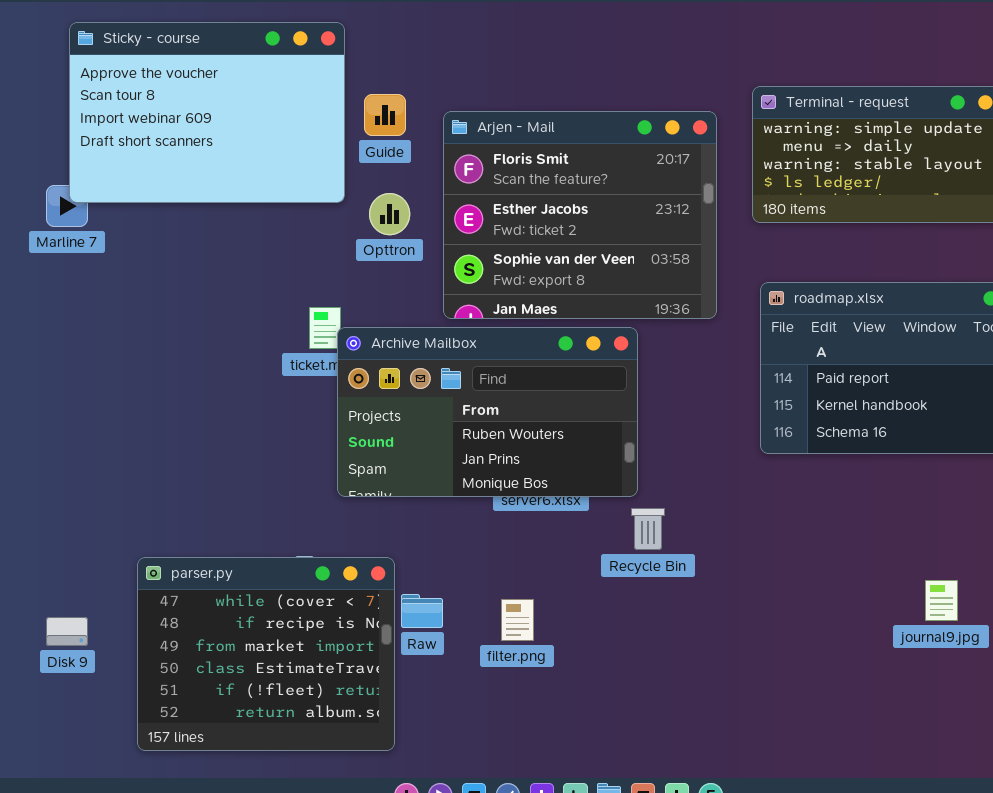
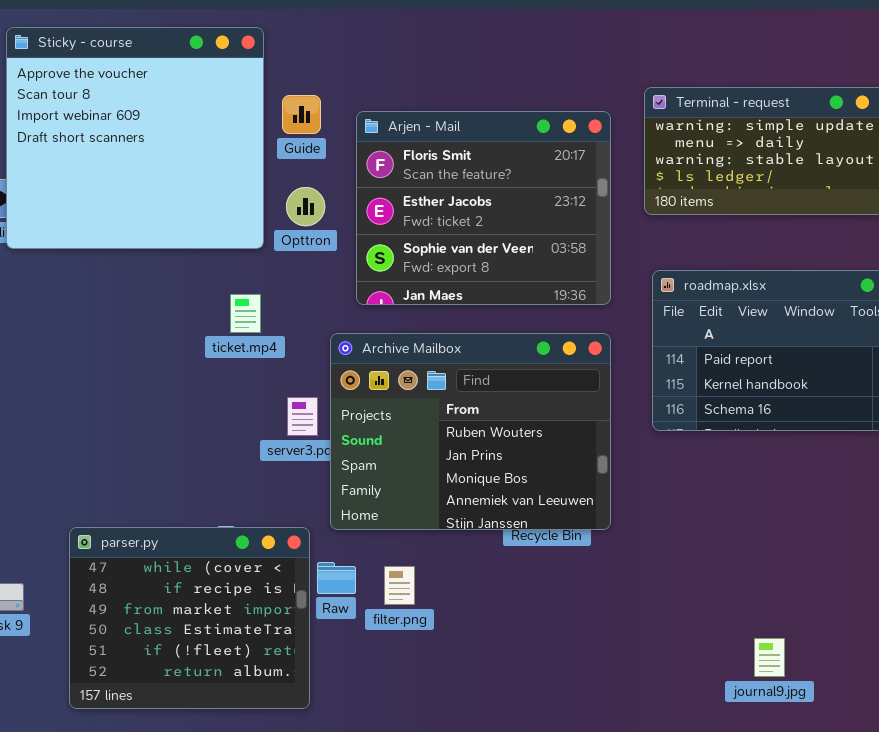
Sticky - course: [69,22,345,203] -> [6,27,264,249], resized
Archive Mailbox: [337,327,638,497] -> [330,333,611,530], moved, resized
journal9.jpg: [925,580,958,621] -> [754,638,785,677], moved
filter.png: [501,599,534,641] -> [384,566,415,605], moved

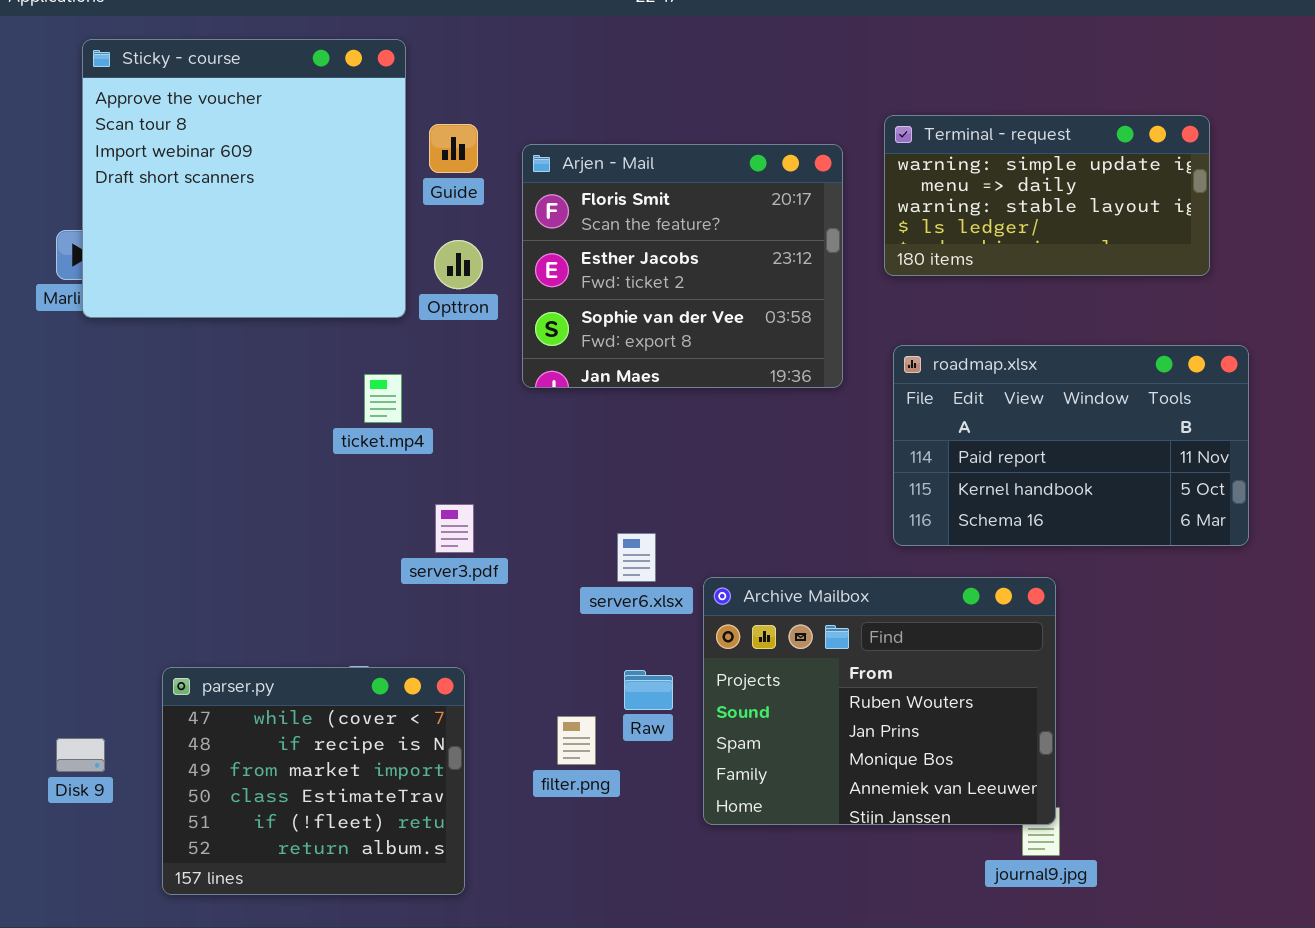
Archive Mailbox: [330,333,611,530] -> [703,577,1056,825], moved
Raw: [317,562,356,594] -> [624,670,673,710], moved

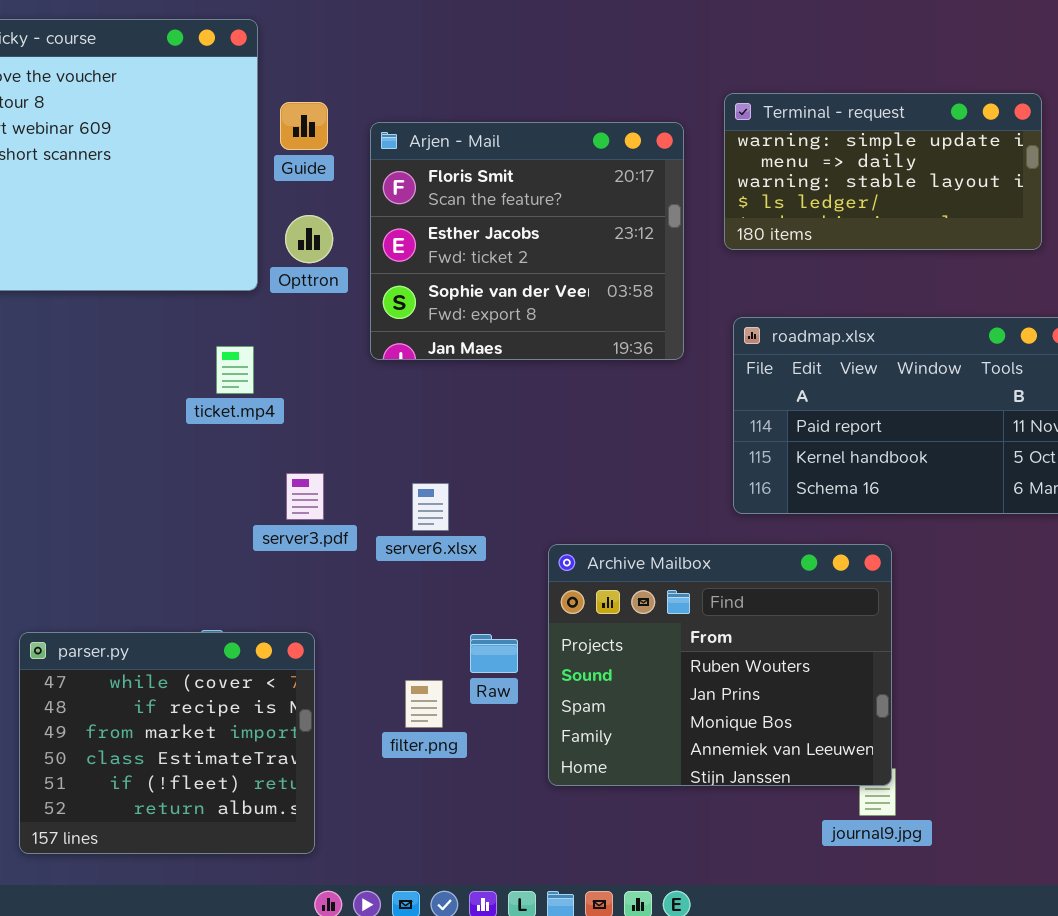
server6.xlsx: [617,533,656,582] -> [412,483,449,531], moved

